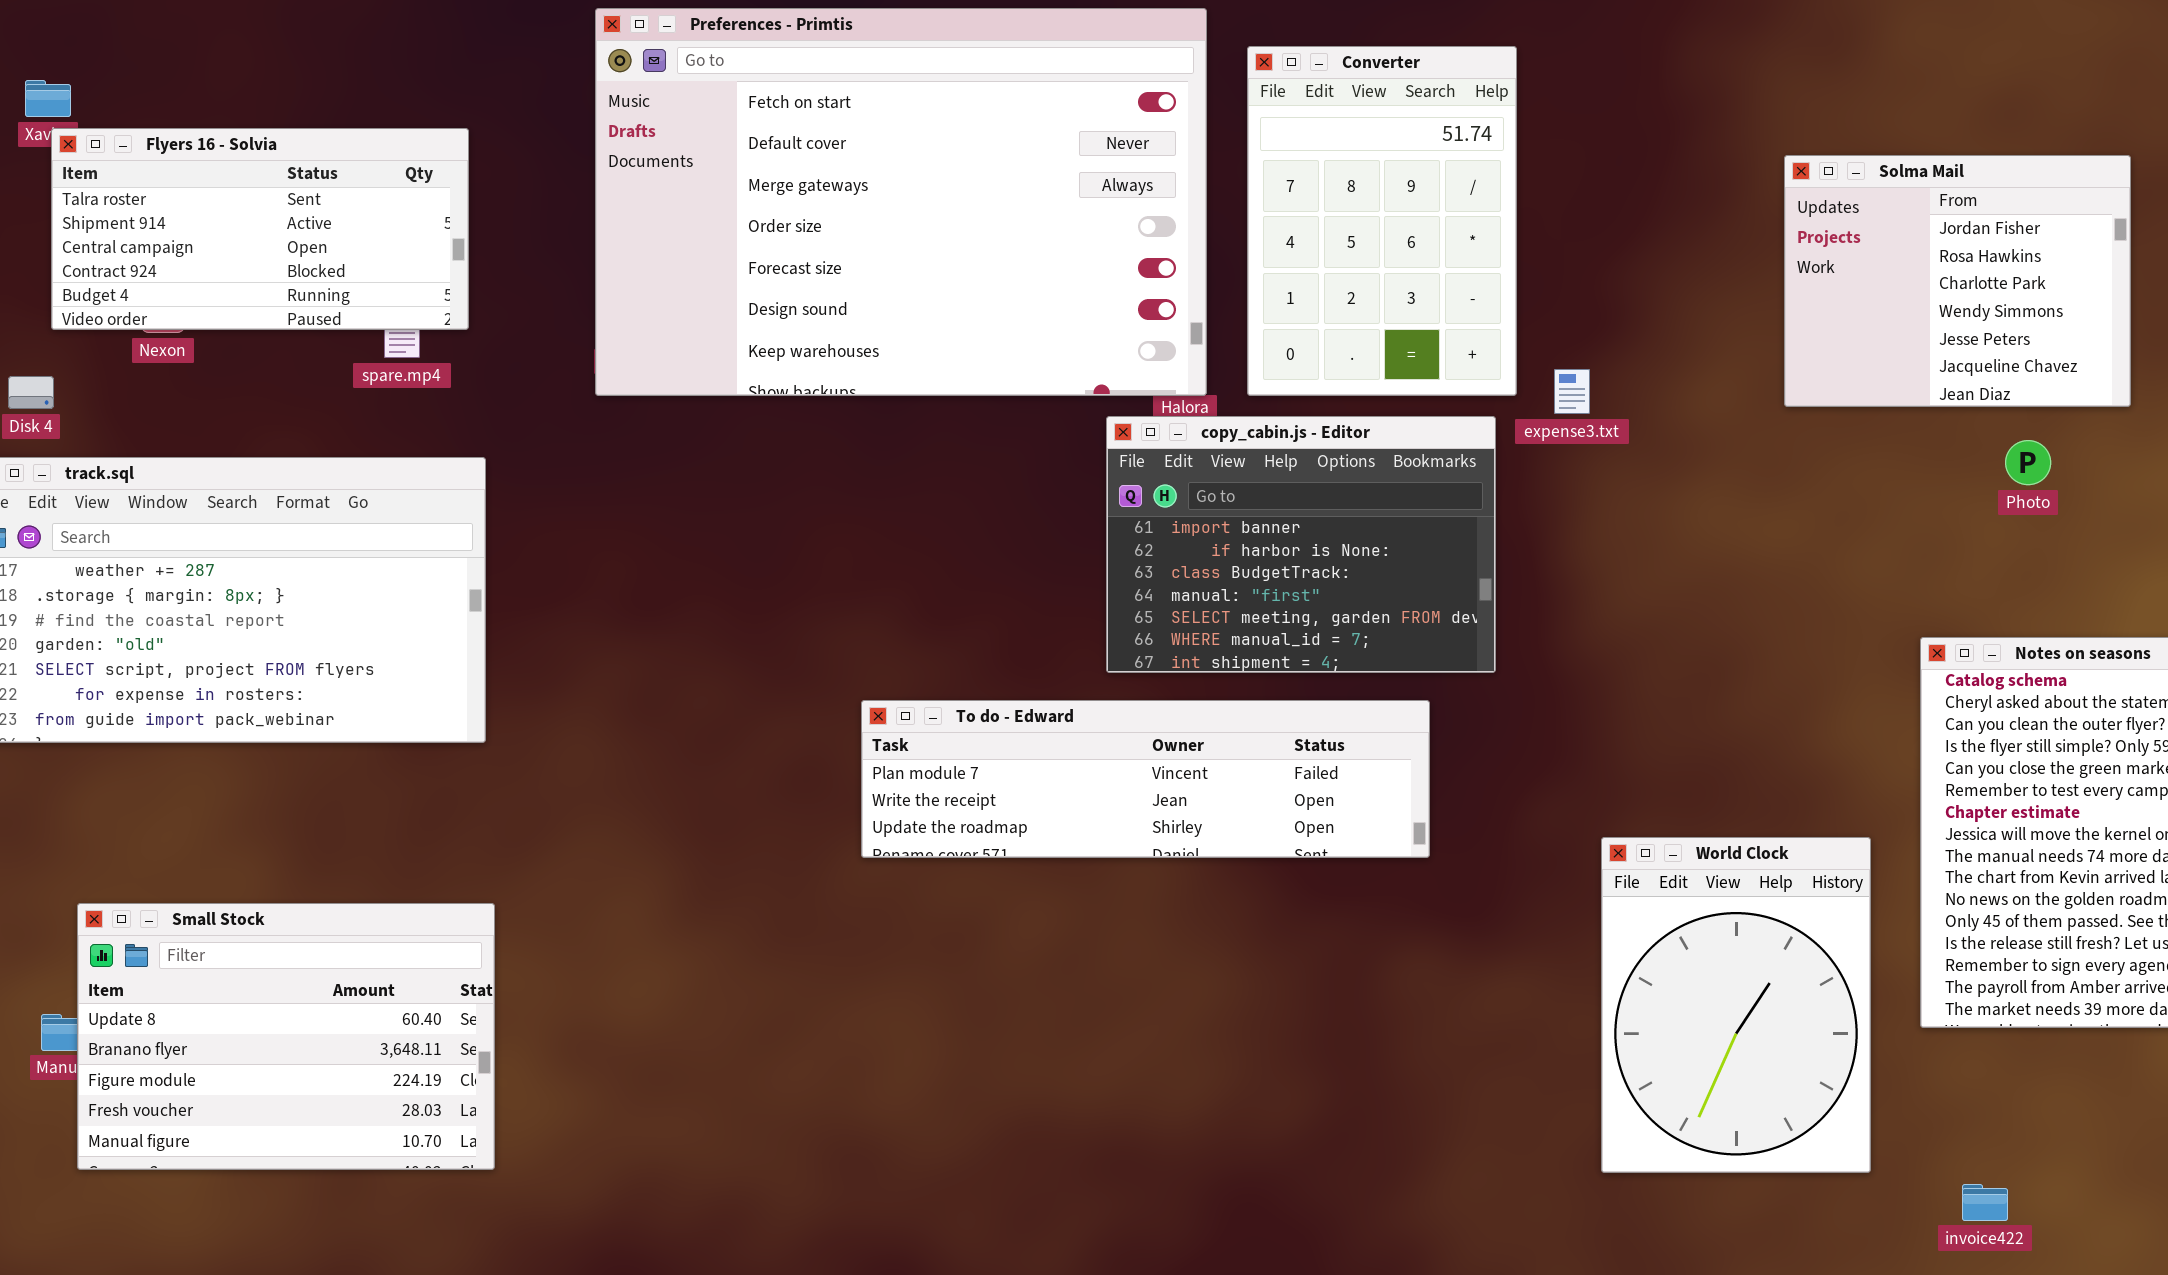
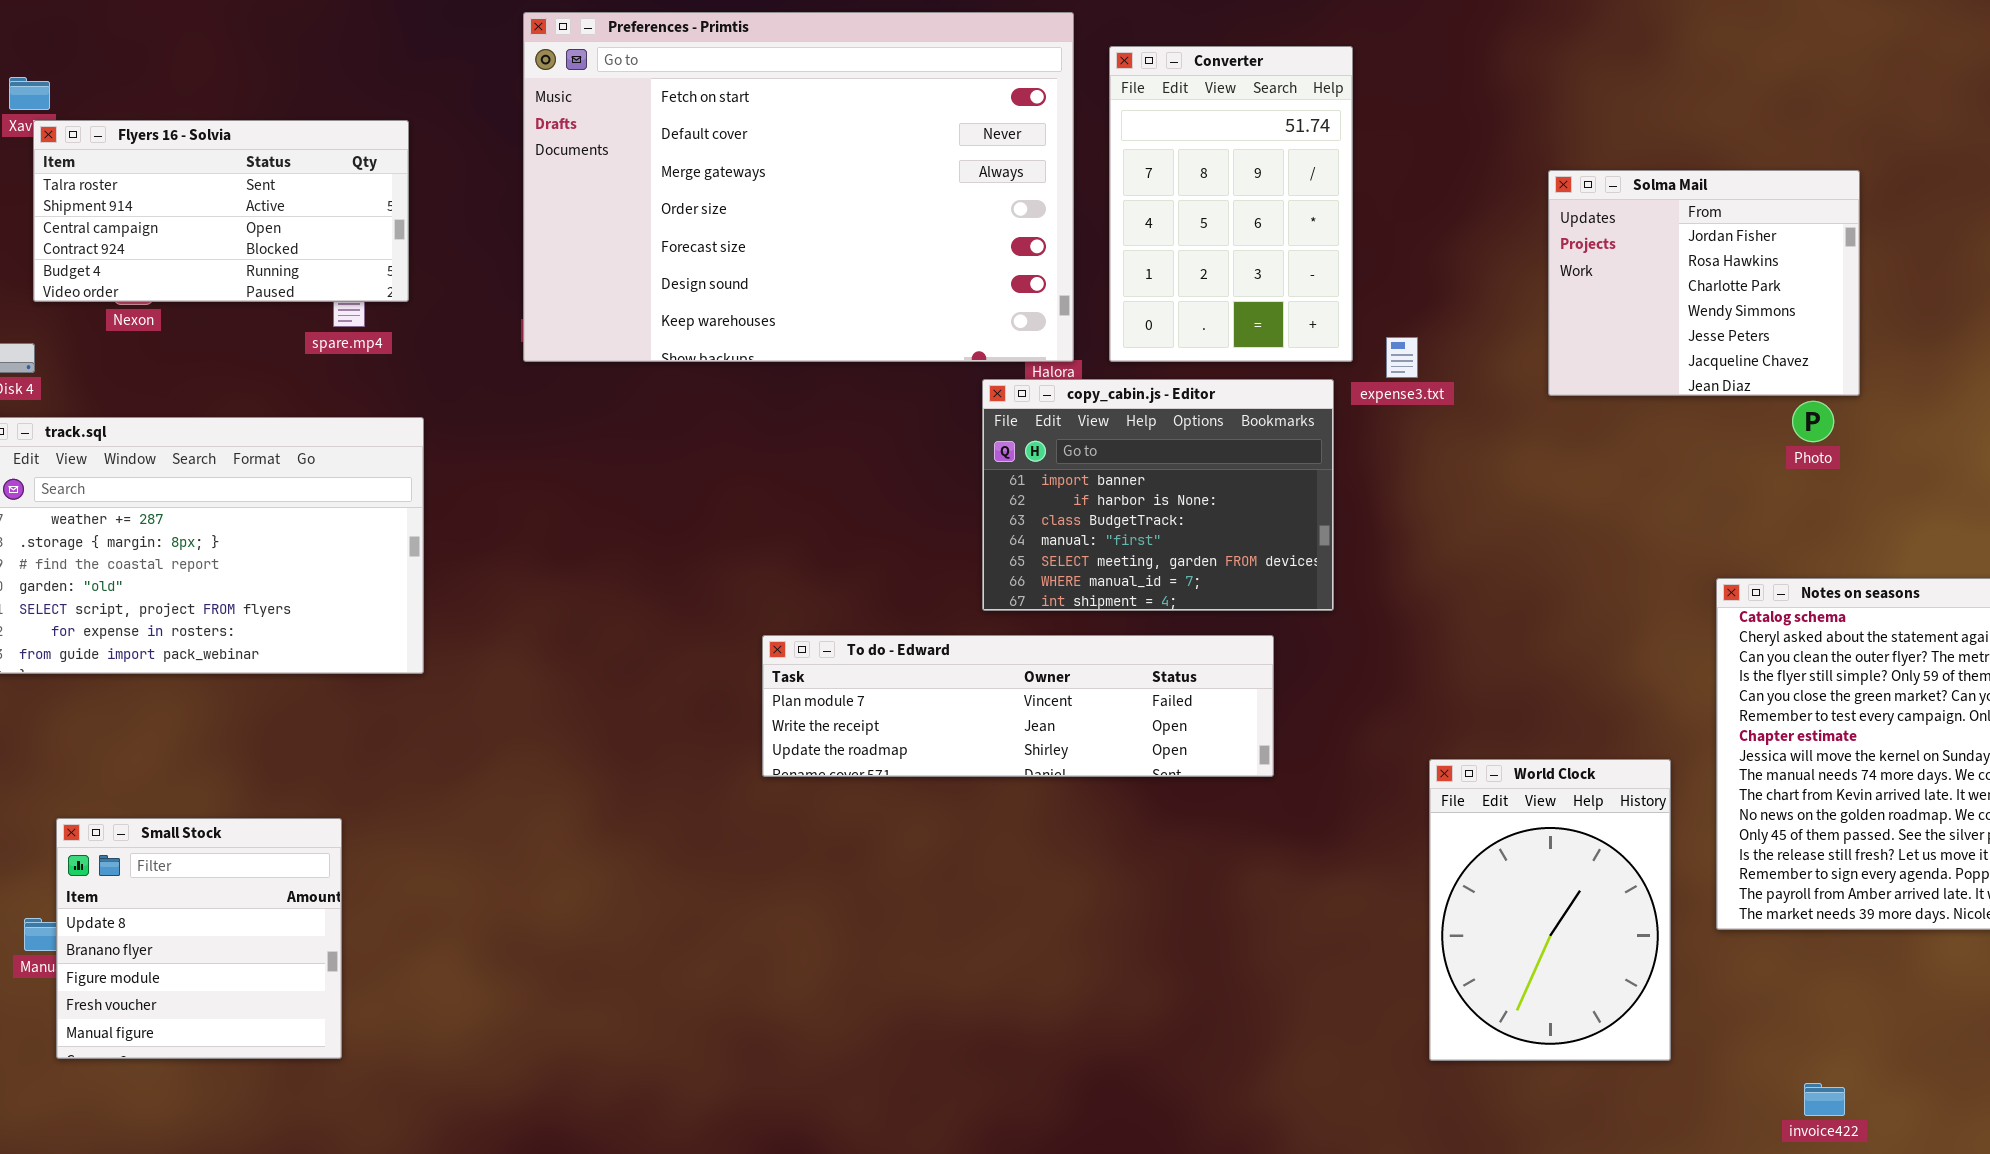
Solma Mail: [1784,155,2131,407] -> [1548,170,1860,396], moved
Small Stock: [77,903,495,1170] -> [56,818,342,1059], resized
invoice422: [1962,1184,2008,1221] -> [1804,1083,1845,1116], moved

